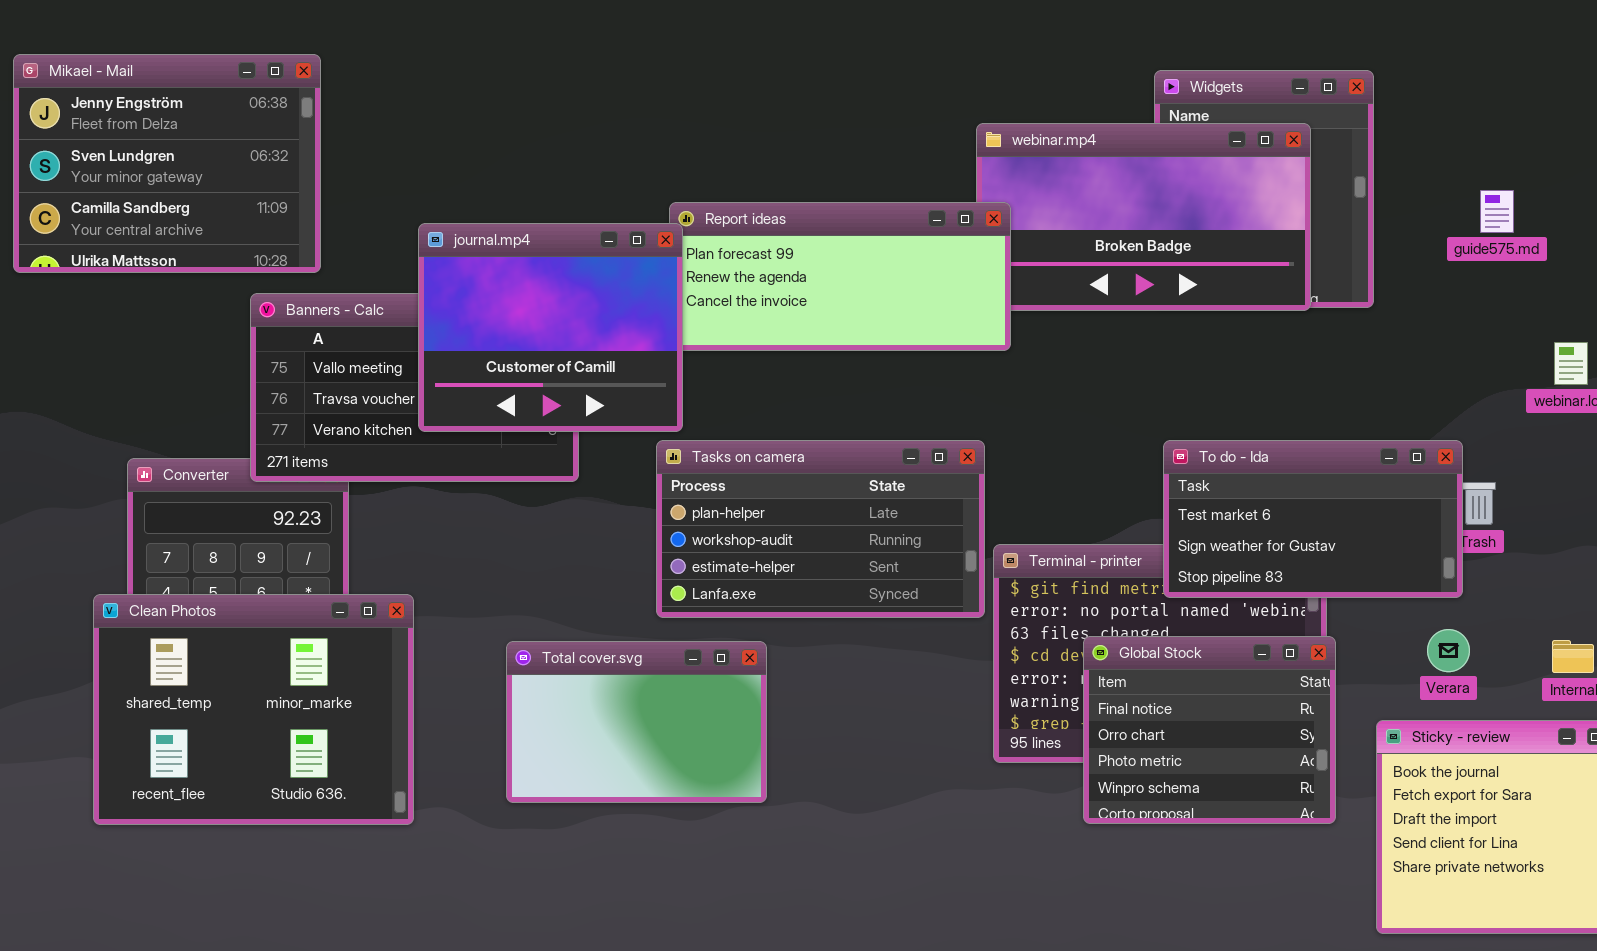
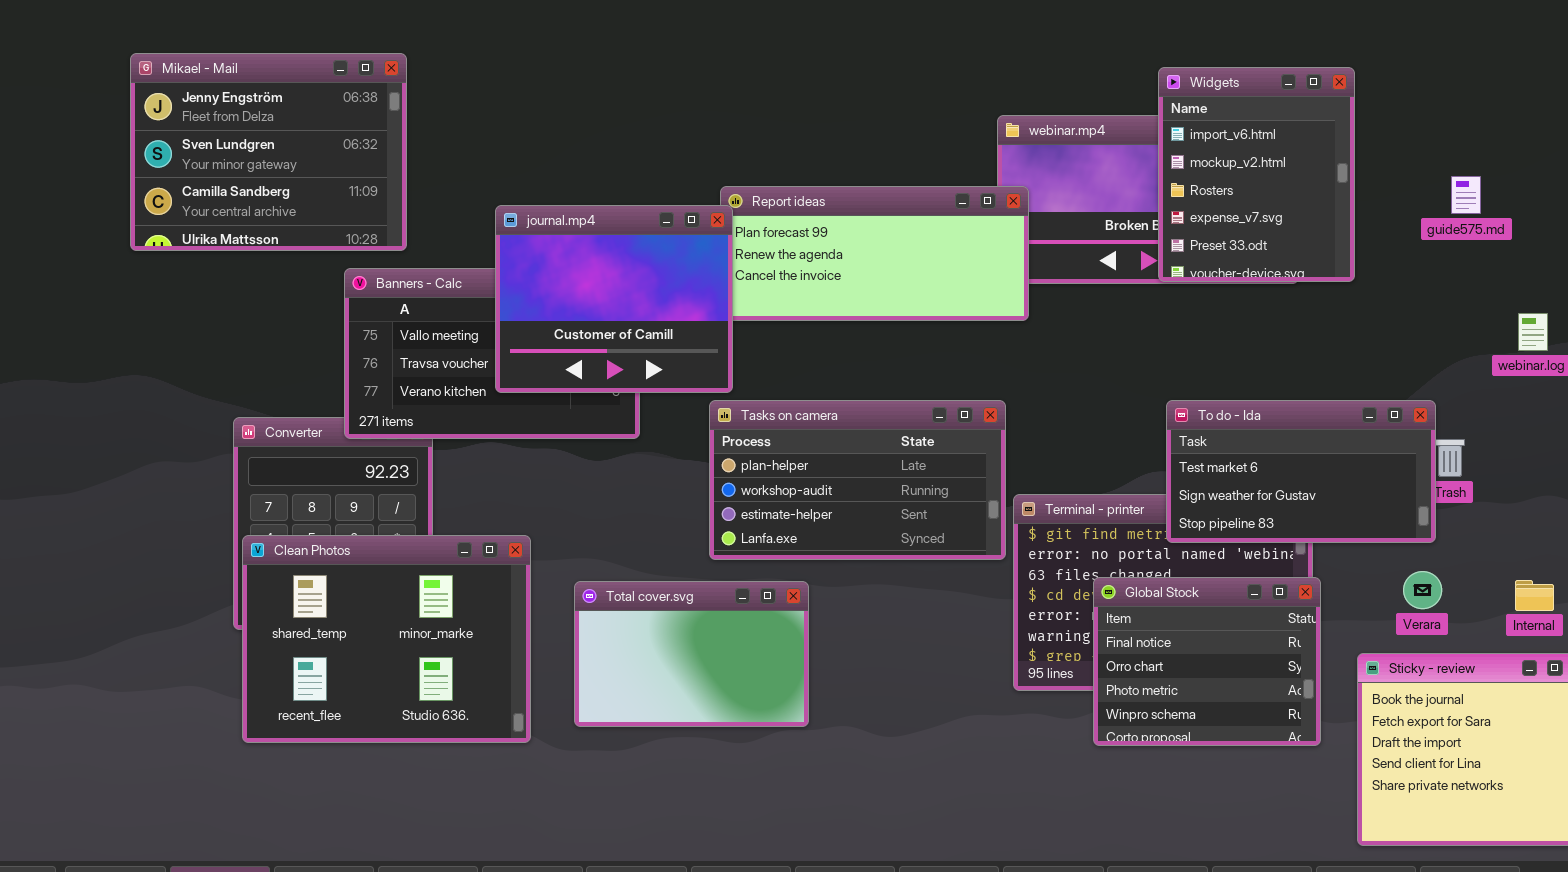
Widgets: [1154,70,1374,308] -> [1158,67,1355,282], raised
Clean Photos: [93,594,414,825] -> [242,535,531,743], moved

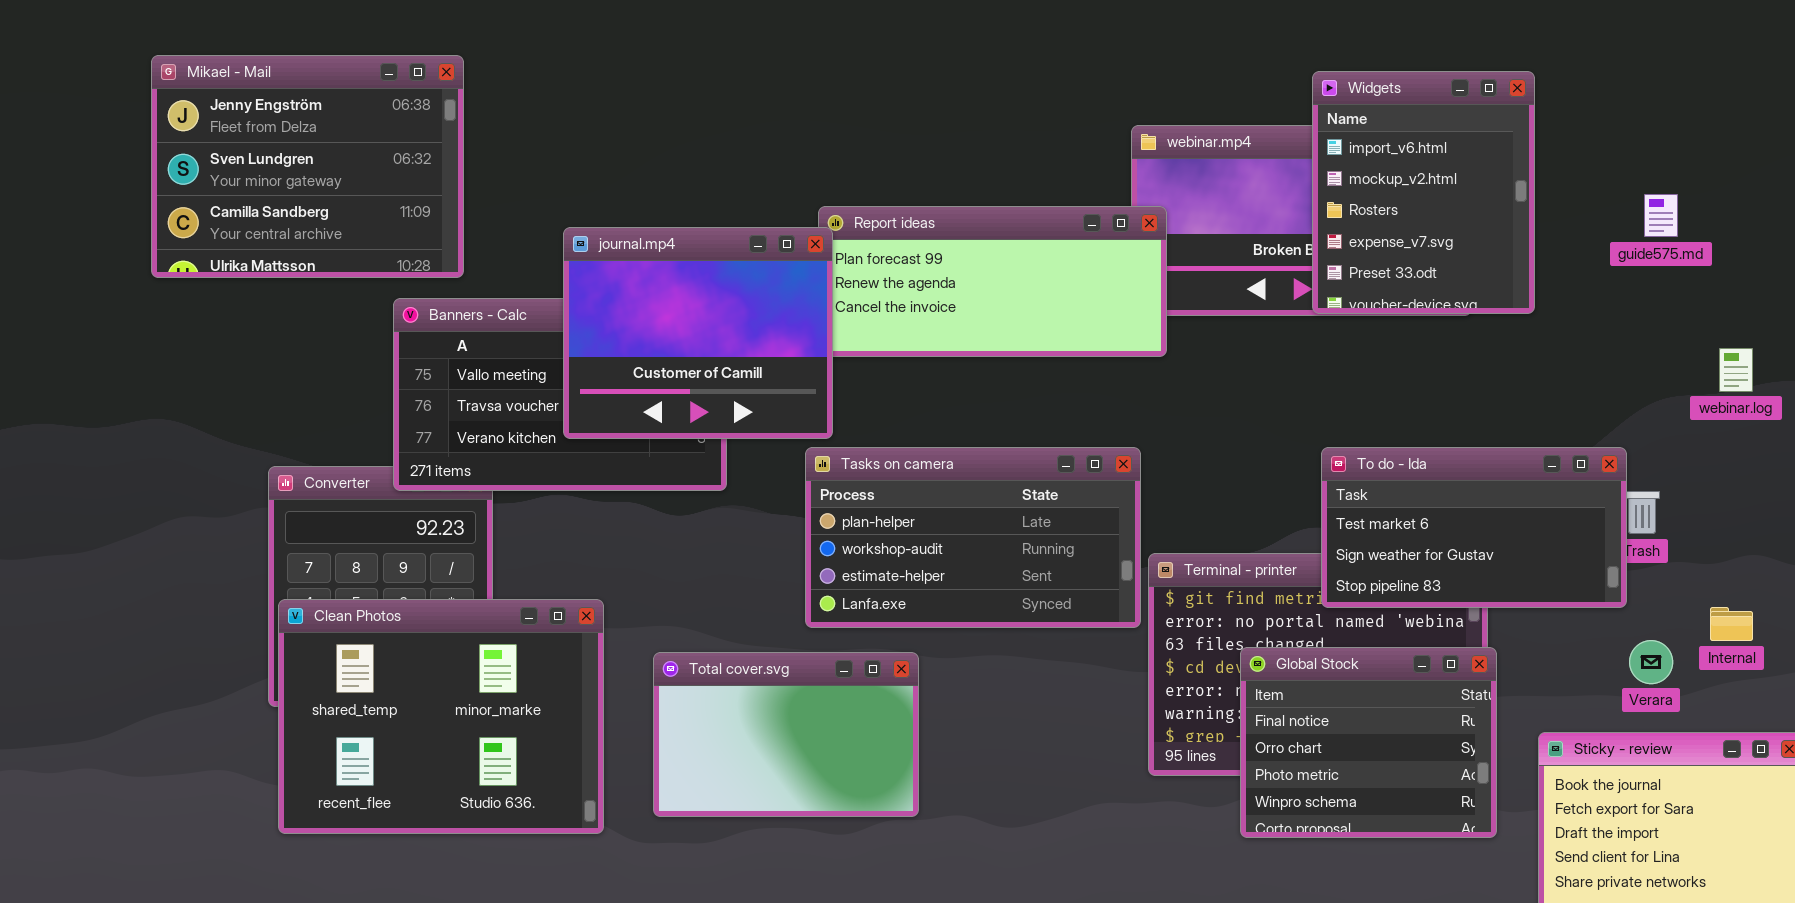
Verara: [1403,571,1442,609] -> [1629,640,1673,684], moved
Internal: [1515,580,1554,611] -> [1710,607,1753,641], moved

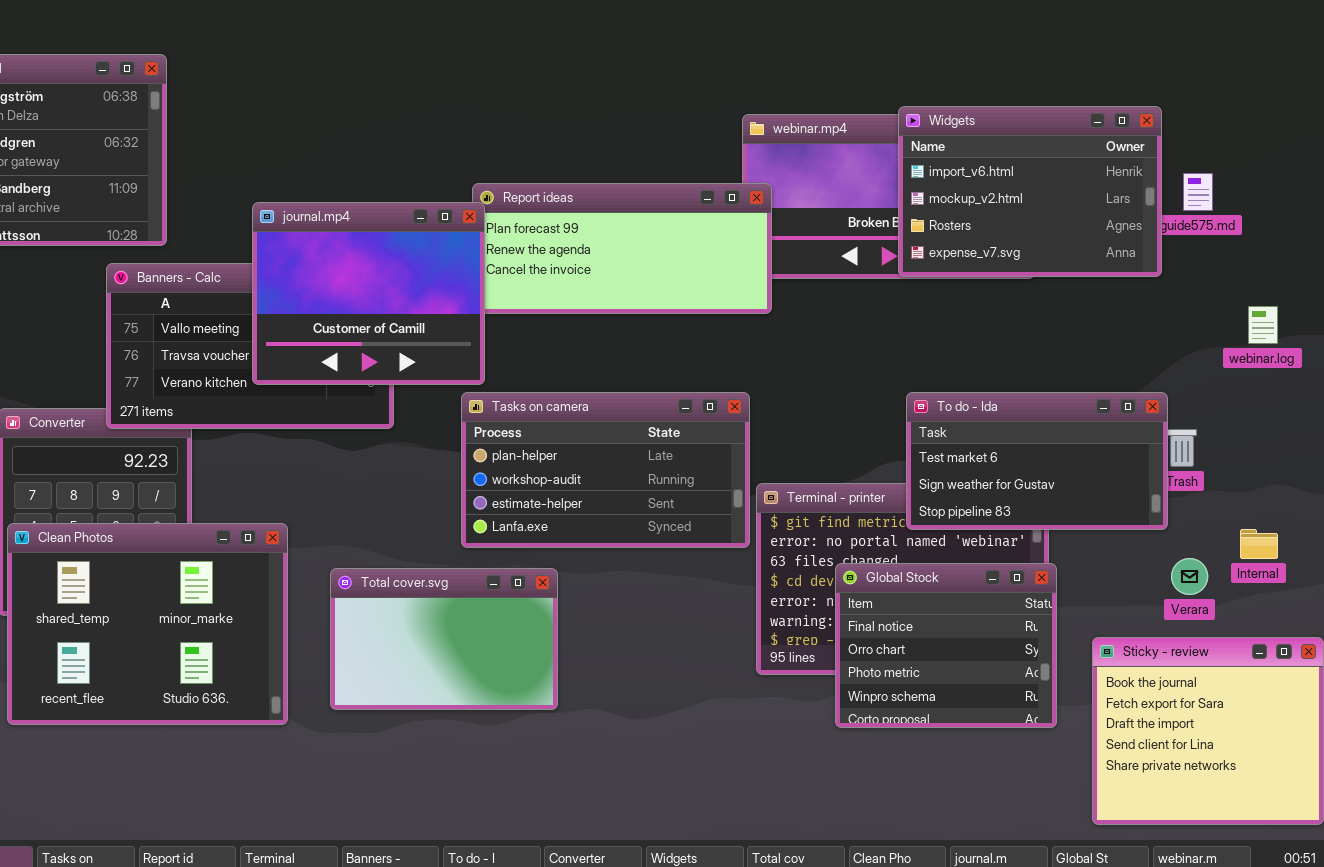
Widgets: [1312,71,1535,314] -> [898,106,1162,277], resized

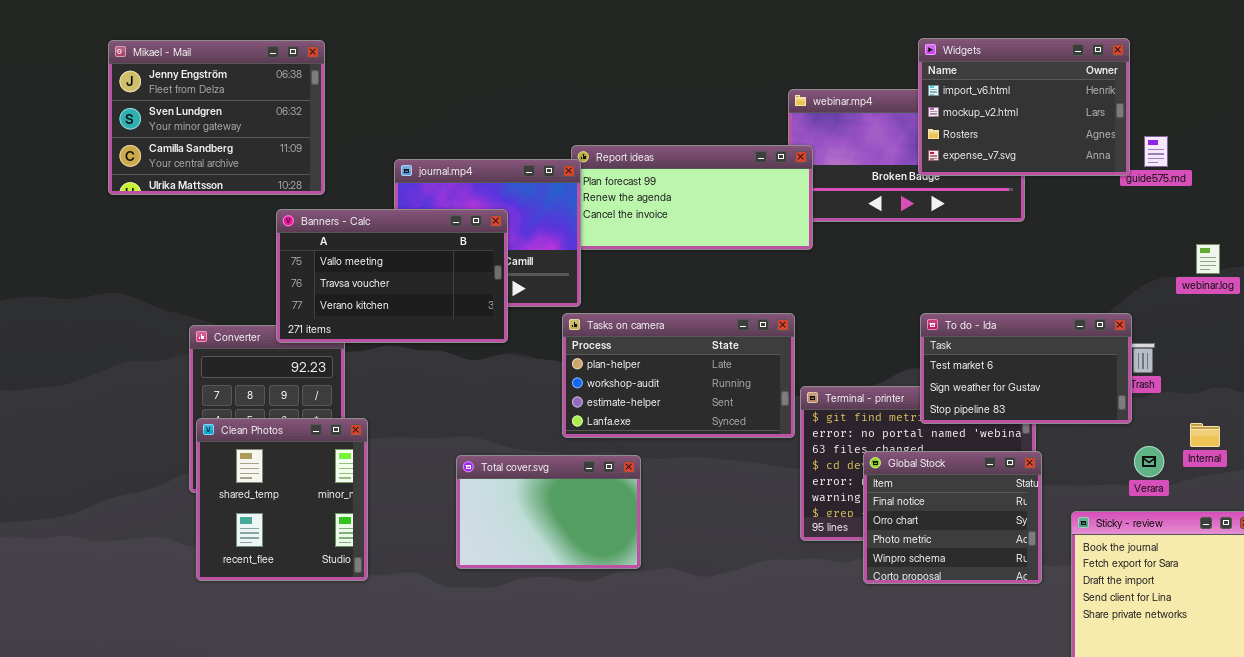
Widgets: [898,106,1162,277] -> [918,38,1130,176], moved
Banners - Calc: [106,263,394,429] -> [276,209,508,343], raised
Clean Photos: [7,523,288,725] -> [196,418,368,581], resized

